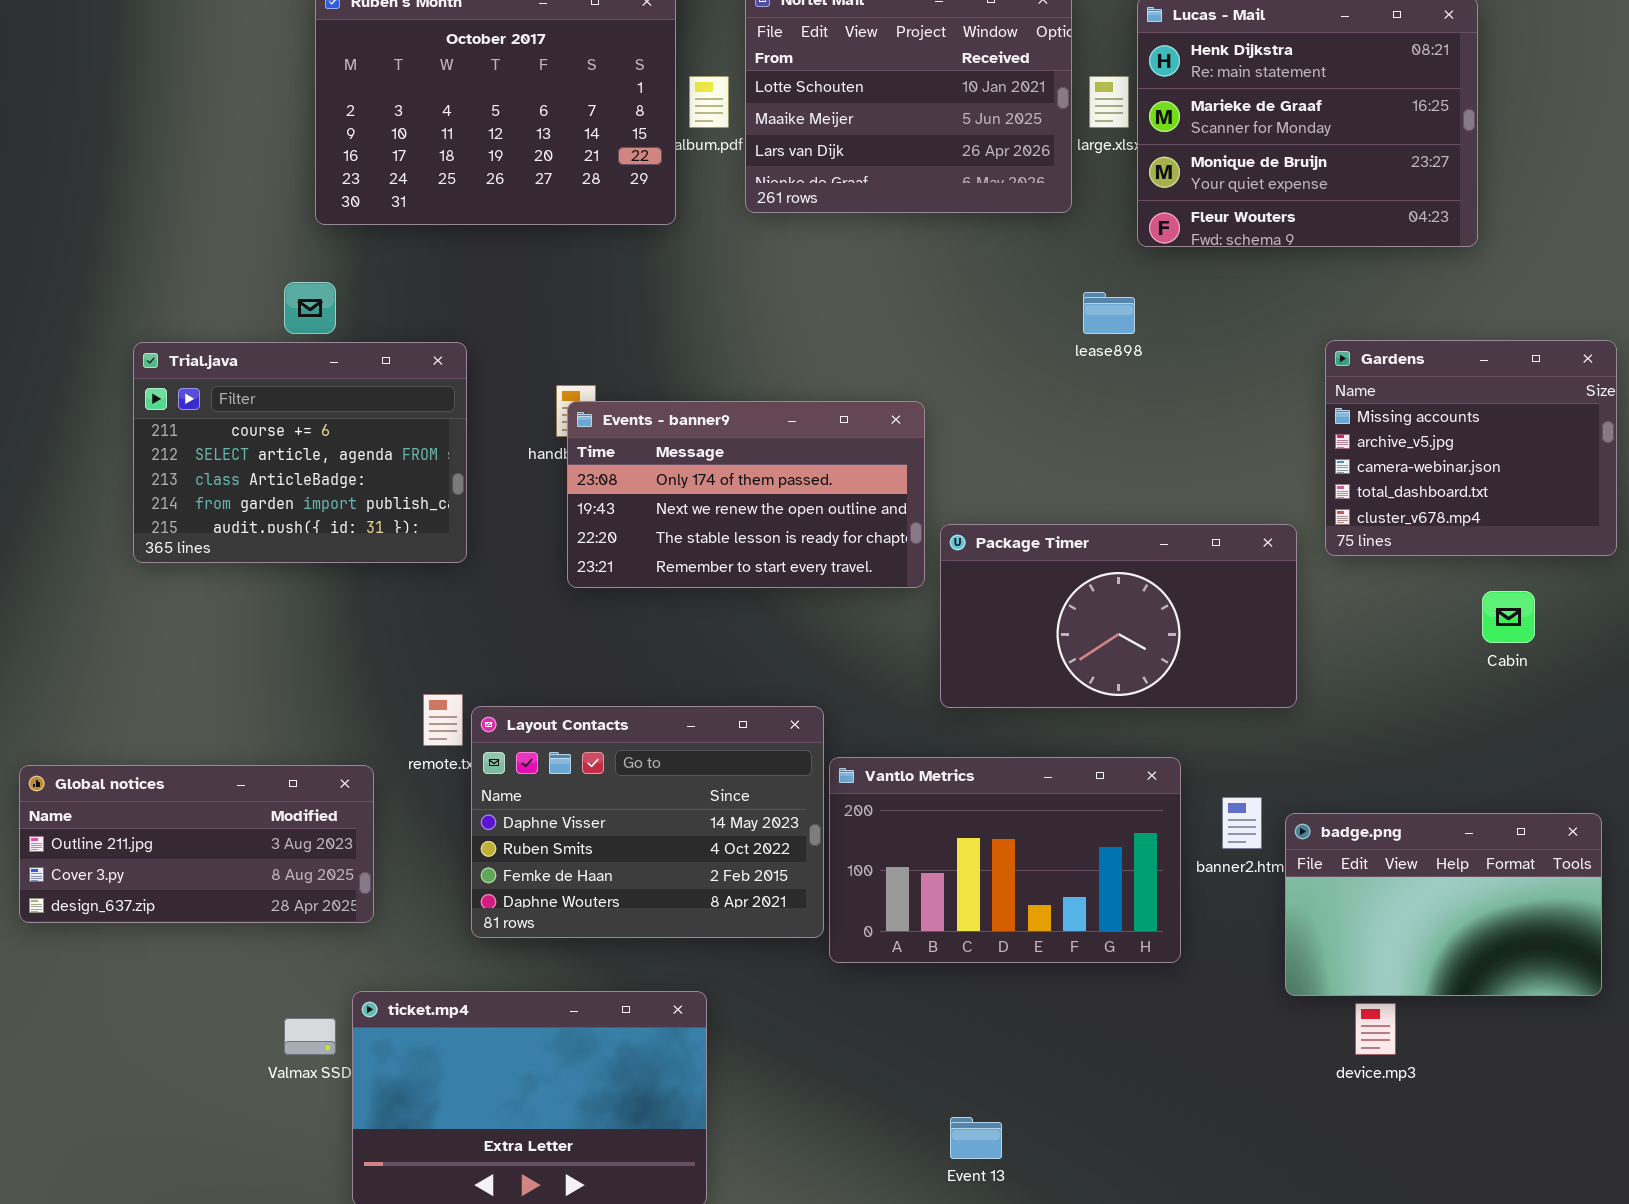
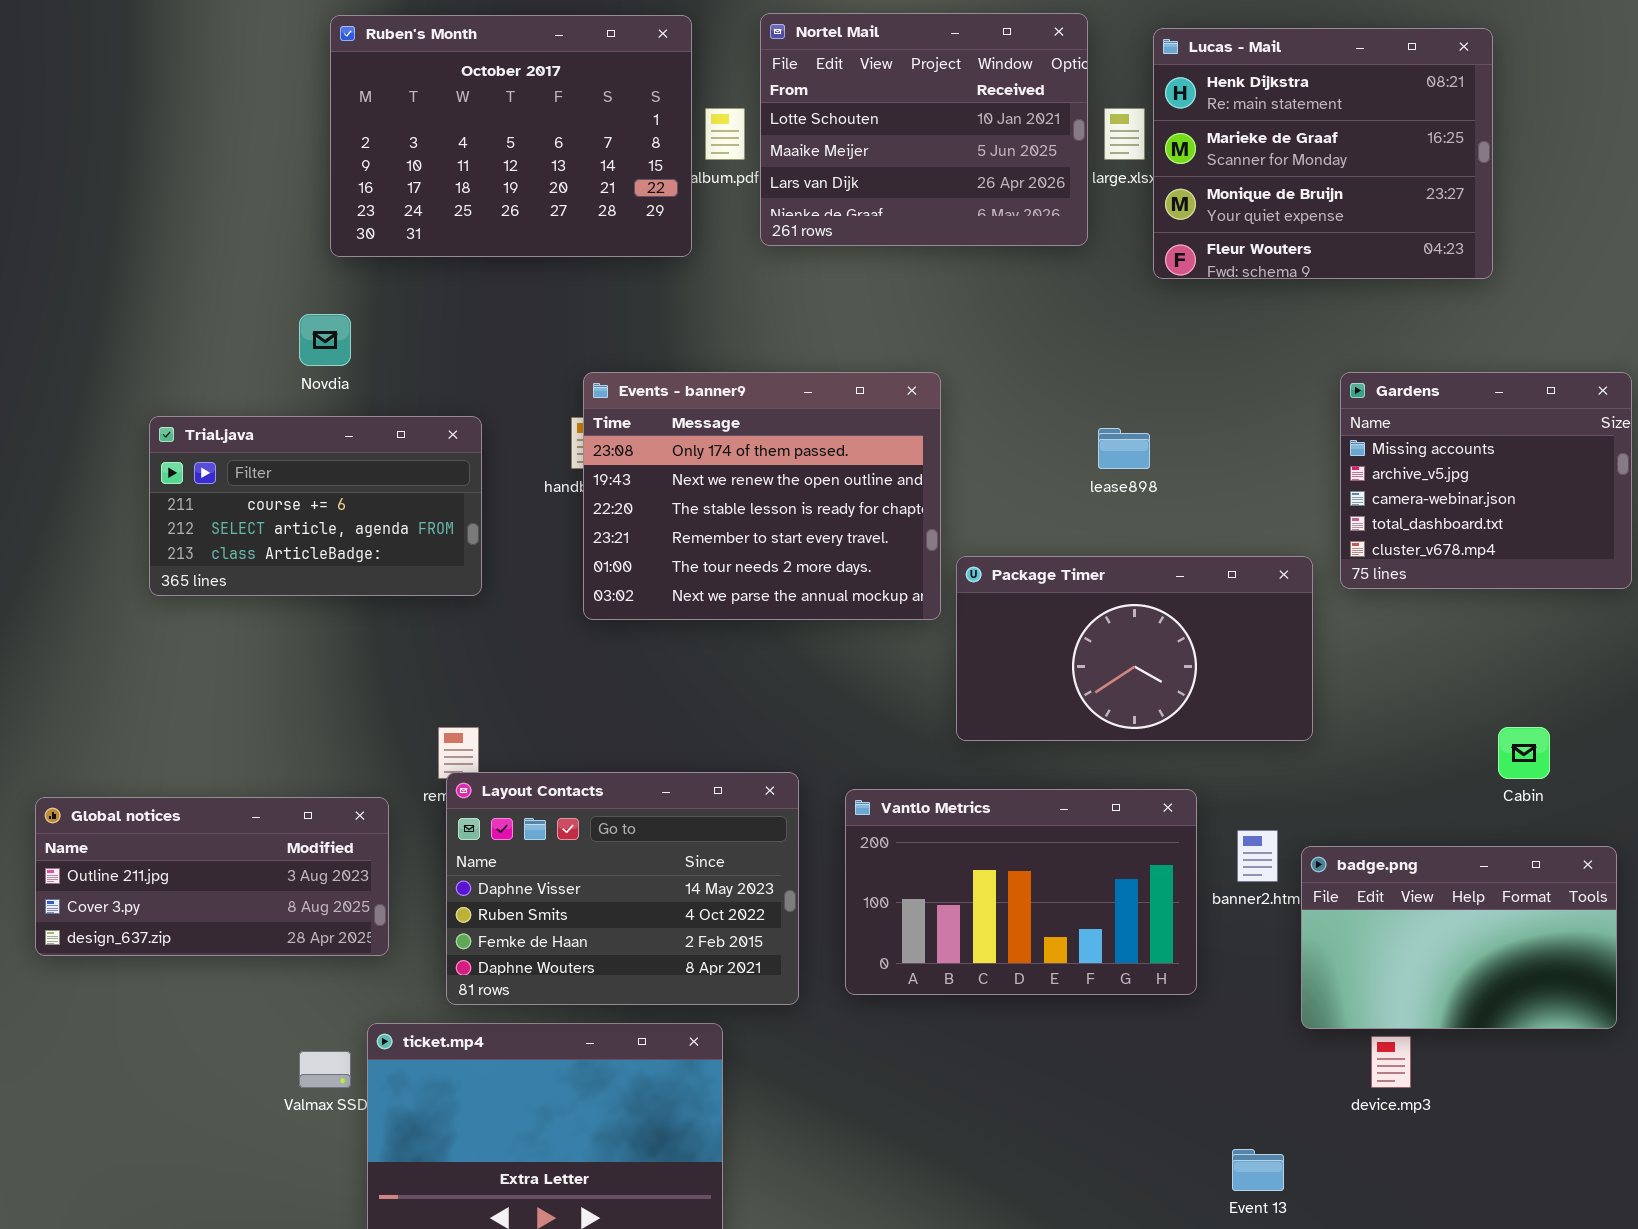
lease898: [1083,292,1135,334] -> [1098,428,1150,469], moved
Trial.java: [133,342,467,563] -> [149,416,482,596], resized
Events - banner9: [567,401,925,588] -> [583,372,941,620], resized
Cabin: [1482,591,1535,643] -> [1498,727,1550,779], moved
Layout Contacts: [471,706,824,938] -> [446,772,799,1005], moved
Event 13: [950,1117,1002,1159] -> [1232,1149,1284,1191], moved

